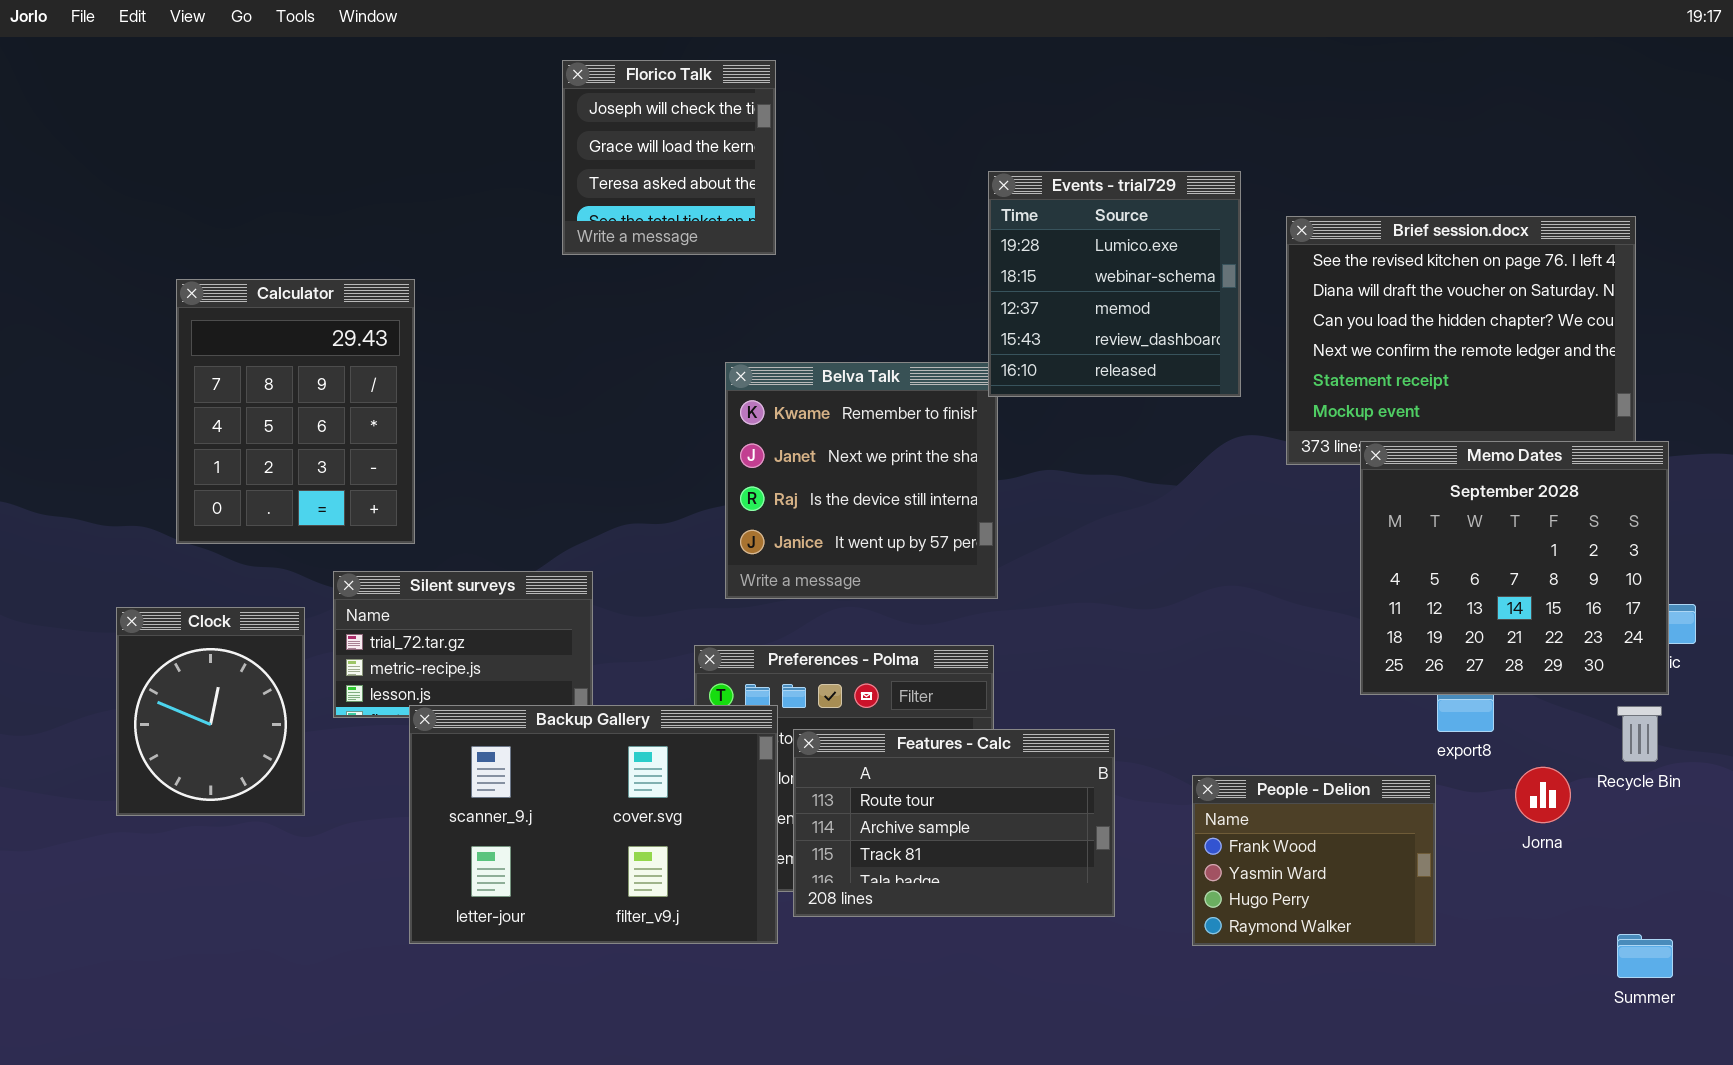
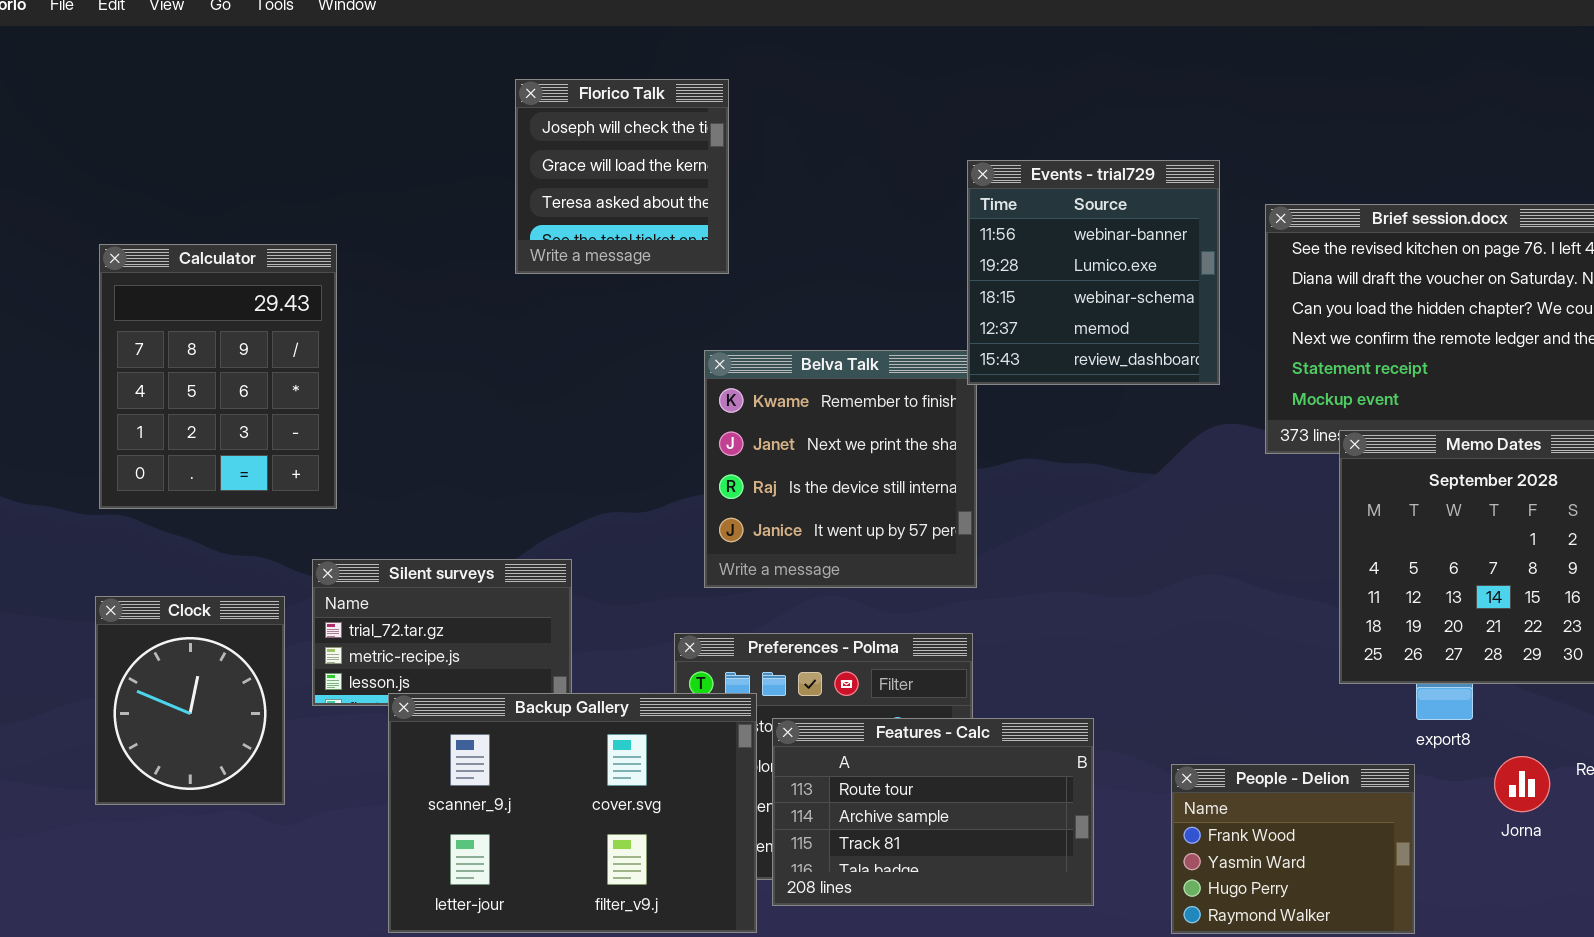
Florico Talk: [562,60,776,255] -> [515,79,729,274], moved
Events - trial729: [988,171,1241,397] -> [967,160,1220,385], scrolled up 1 row
Calculator: [176,279,415,544] -> [99,244,337,509], moved

